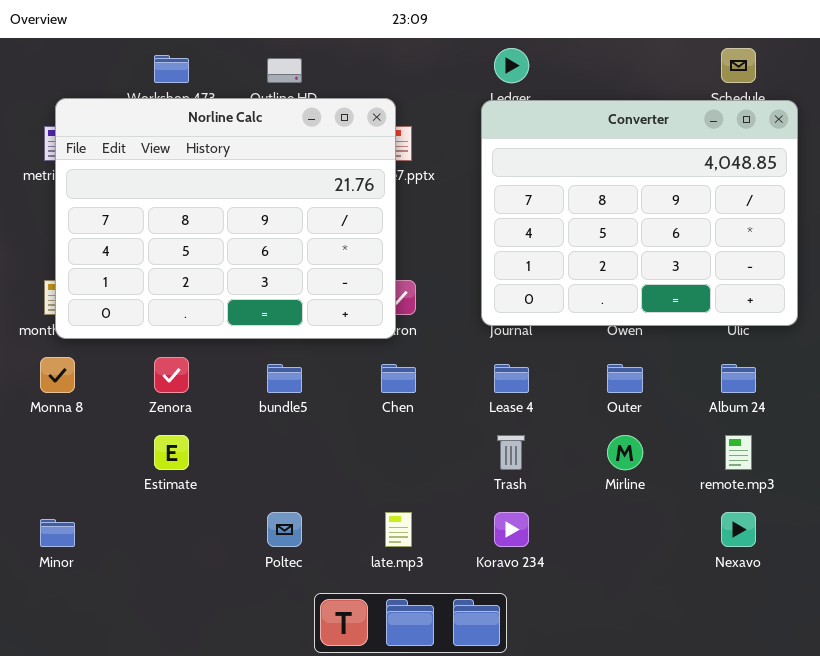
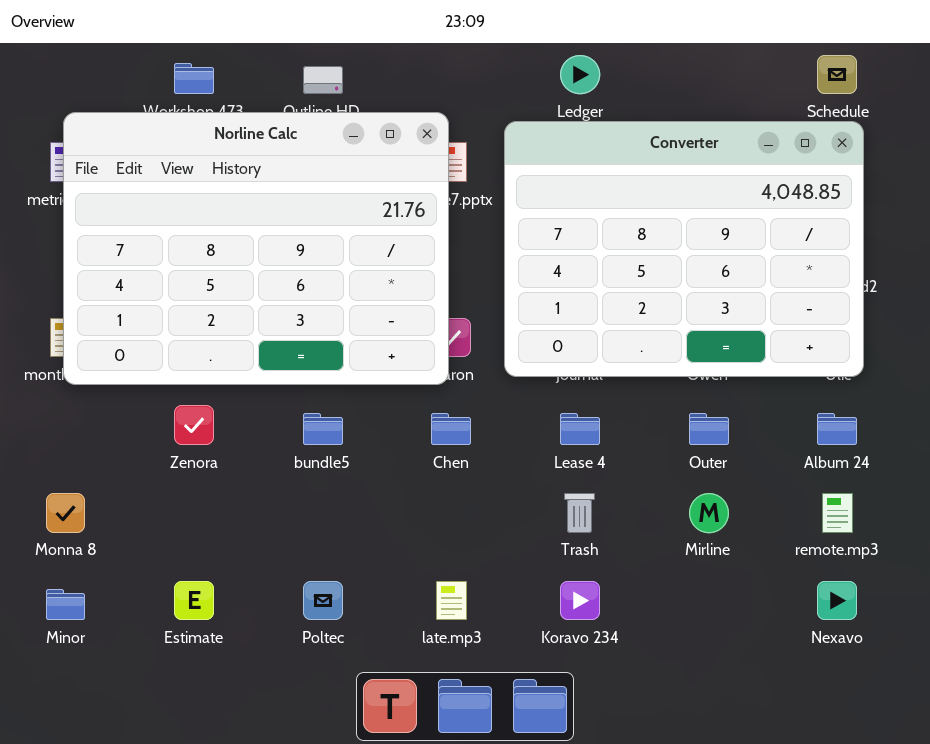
Converter: [481,100,798,326] -> [504,121,864,377], moved
Monna 8: [40,357,75,393] -> [46,493,85,533], moved
Estimate: [154,435,189,470] -> [174,581,214,620], moved

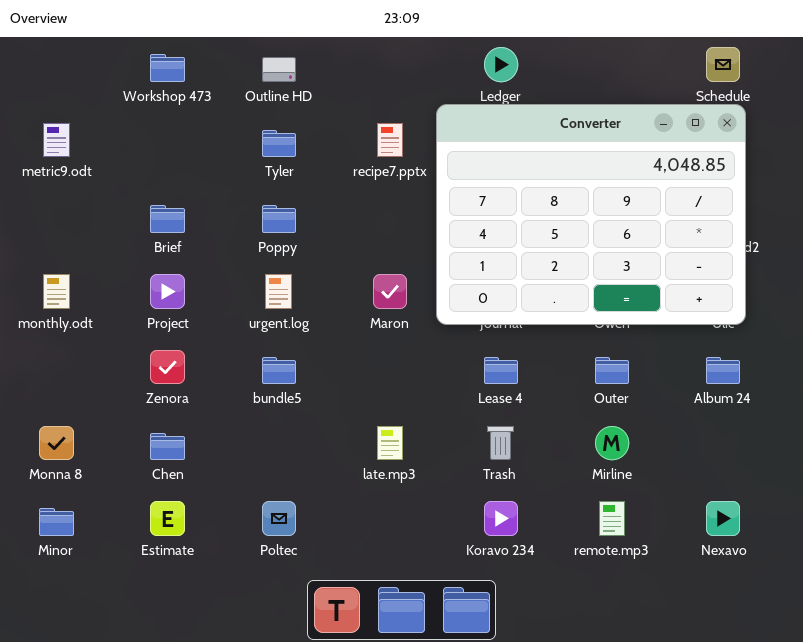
Norline Calc: [63,112,449,385] -> none, closed
Chen: [431,413,471,445] -> [150,433,185,460], moved
remote.mp3: [822,493,853,533] -> [599,501,625,536], moved
late.mp3: [436,581,467,620] -> [377,426,403,460], moved

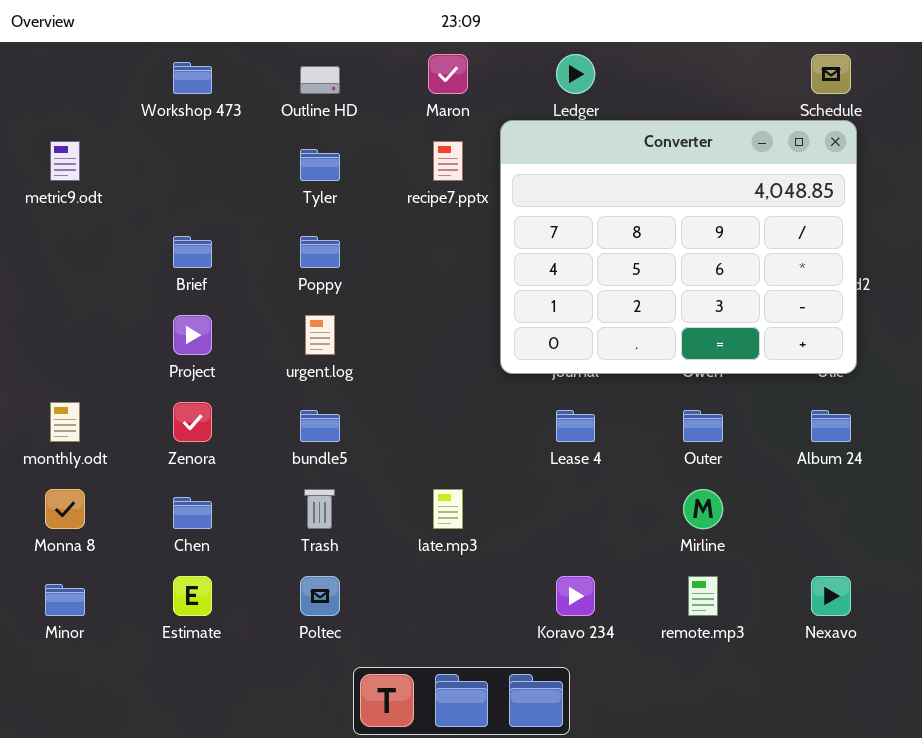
monthly.odt: [43,274,70,309] -> [50,402,80,442], moved
Maron: [373,274,407,309] -> [428,54,468,94], moved
Trash: [487,426,514,460] -> [304,489,335,529], moved

